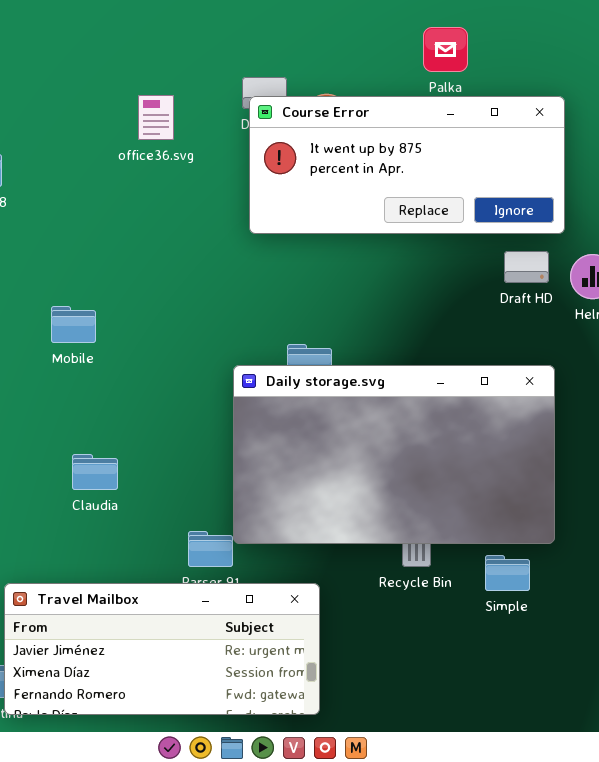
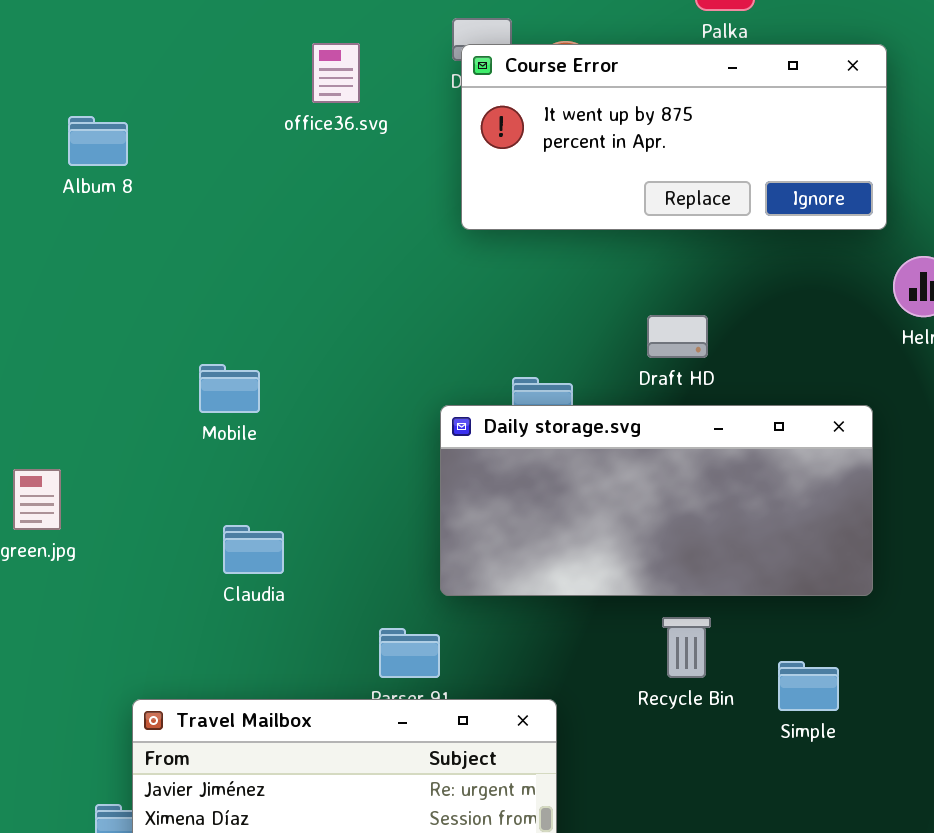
Draft HD: [504,251,549,283] -> [647,315,708,358], moved
Mobile: [51,306,96,343] -> [199,364,260,413], moved
Daily storage.svg: [233,365,555,544] -> [440,405,873,596], resized

